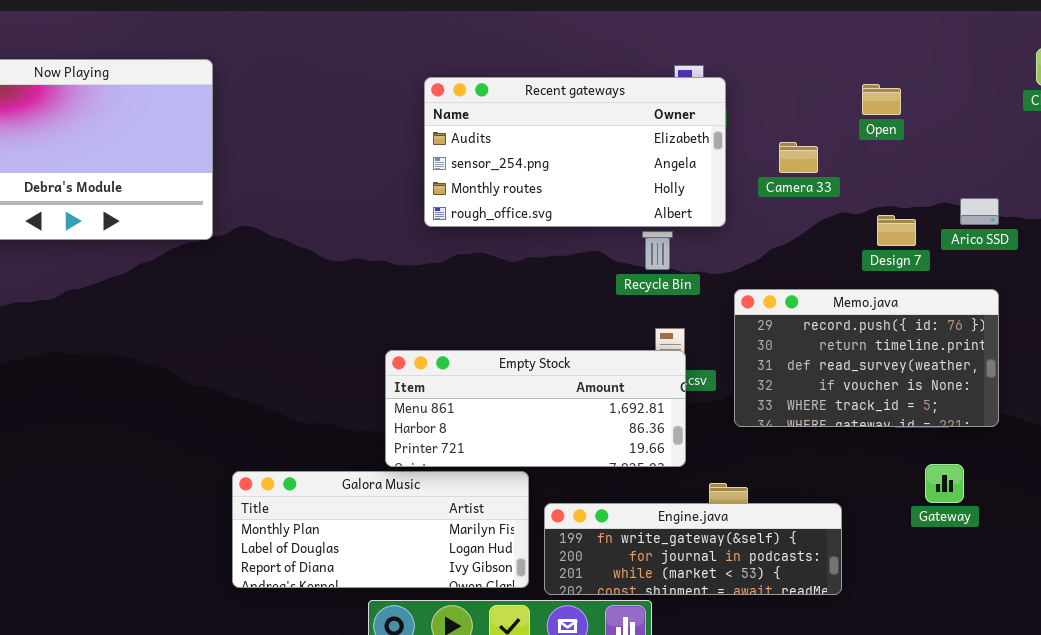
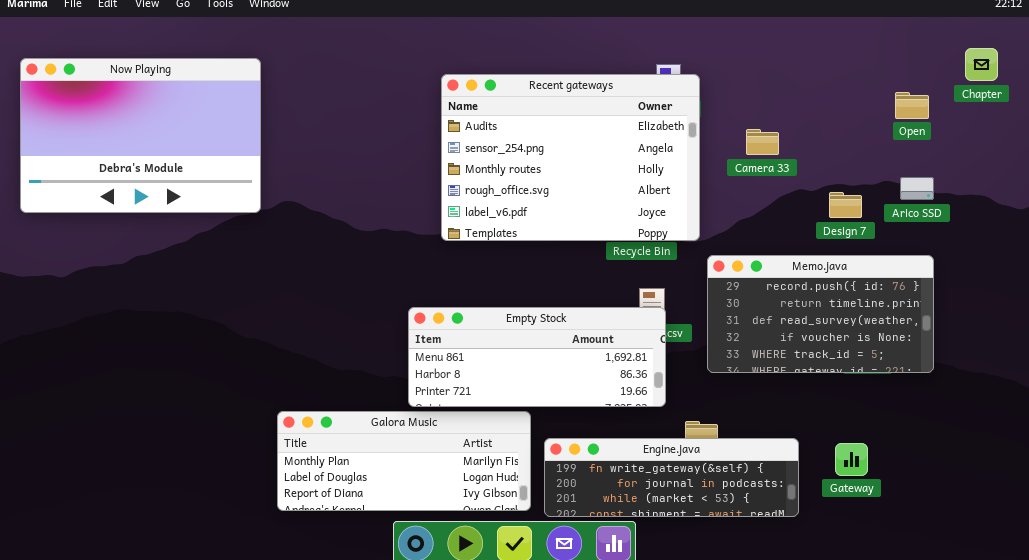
Recent gateways: [424,77,726,227] -> [441,74,700,241], resized
Open: [862,84,901,115] -> [895,92,929,119], moved
Gateway: [925,464,964,503] -> [835,443,868,476], moved

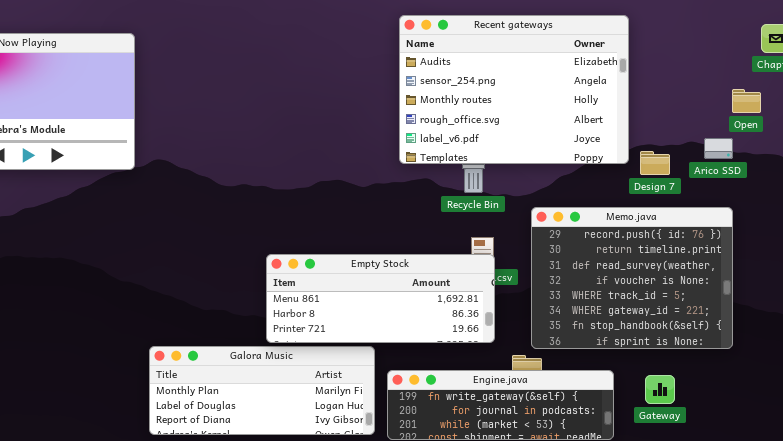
Recent gateways: [441,74,700,241] -> [399,15,629,164], moved
Open: [895,92,929,119] -> [732,89,761,113], moved
Memo.java: [707,255,934,373] -> [531,207,733,349], resized

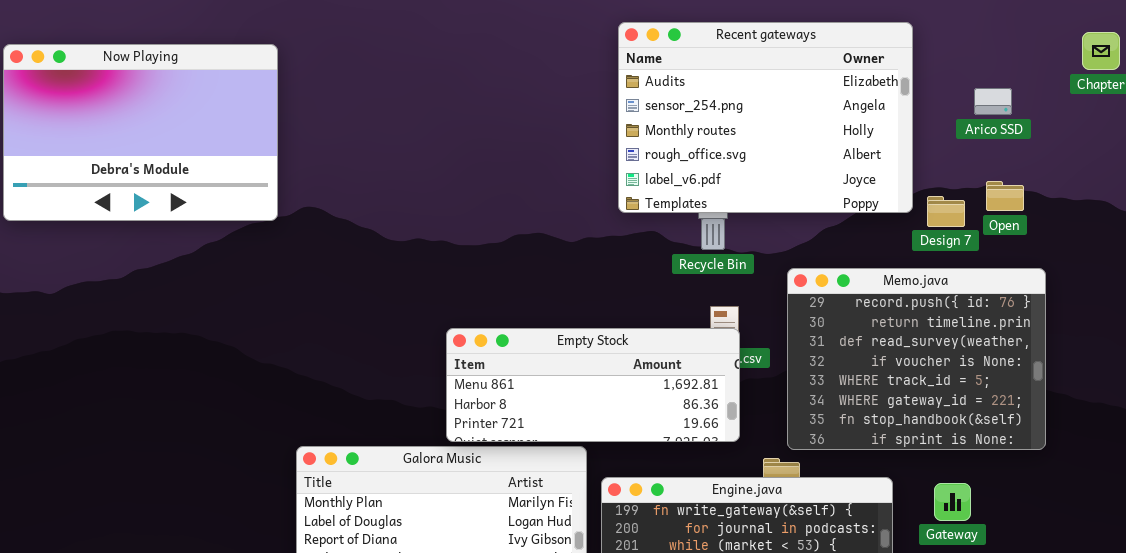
Open: [732,89,761,113] -> [986,181,1024,211], moved
Arico SSD: [704,138,733,159] -> [974,88,1012,115], moved

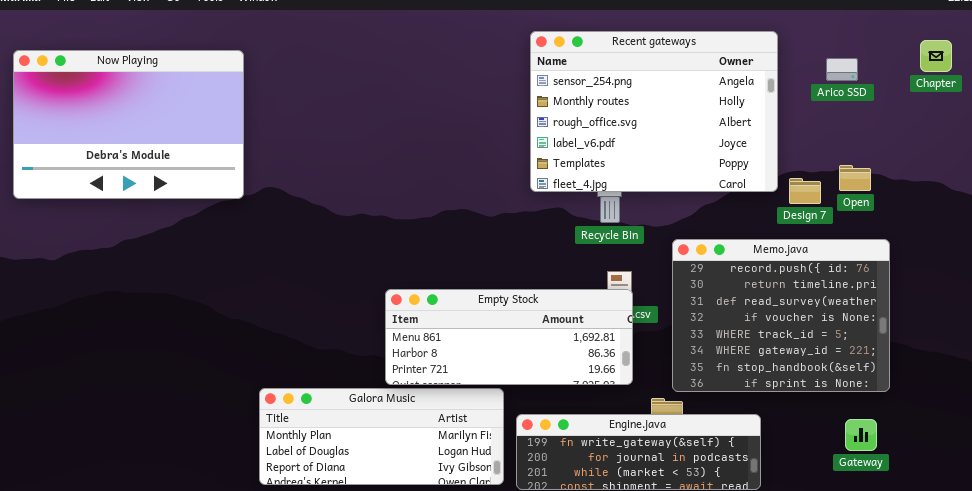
Recent gateways: [618,22,913,213] -> [530,31,778,192], scrolled down 1 row
Arico SSD: [974,88,1012,115] -> [826,58,858,81], moved
Gateway: [934,483,971,521] -> [845,419,877,451], moved

